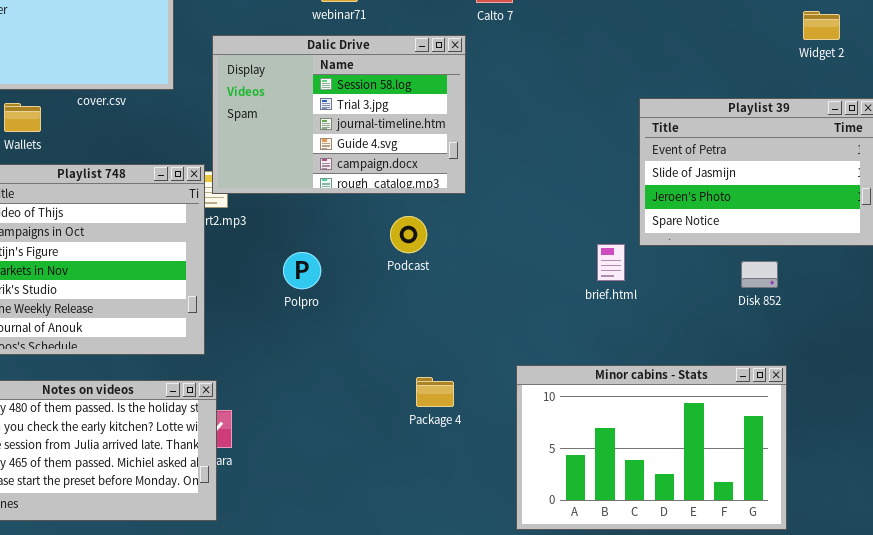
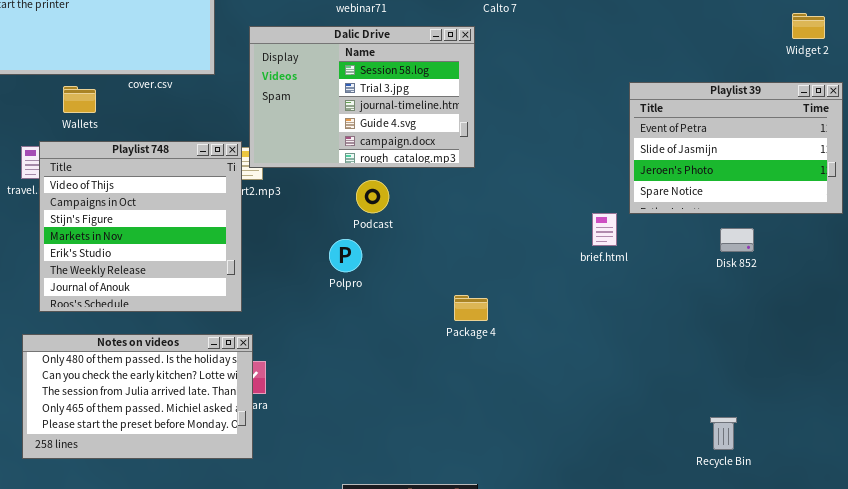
Widget 2: [803,11,840,40] -> [792,13,825,39], moved
Podcast: [390,216,427,253] -> [356,180,389,213], moved
Polpro: [283,252,321,289] -> [329,239,362,272], moved
Minor cabins - Stats: [516,365,787,530] -> none, closed
Package 4: [416,377,454,407] -> [454,295,488,321], moved

